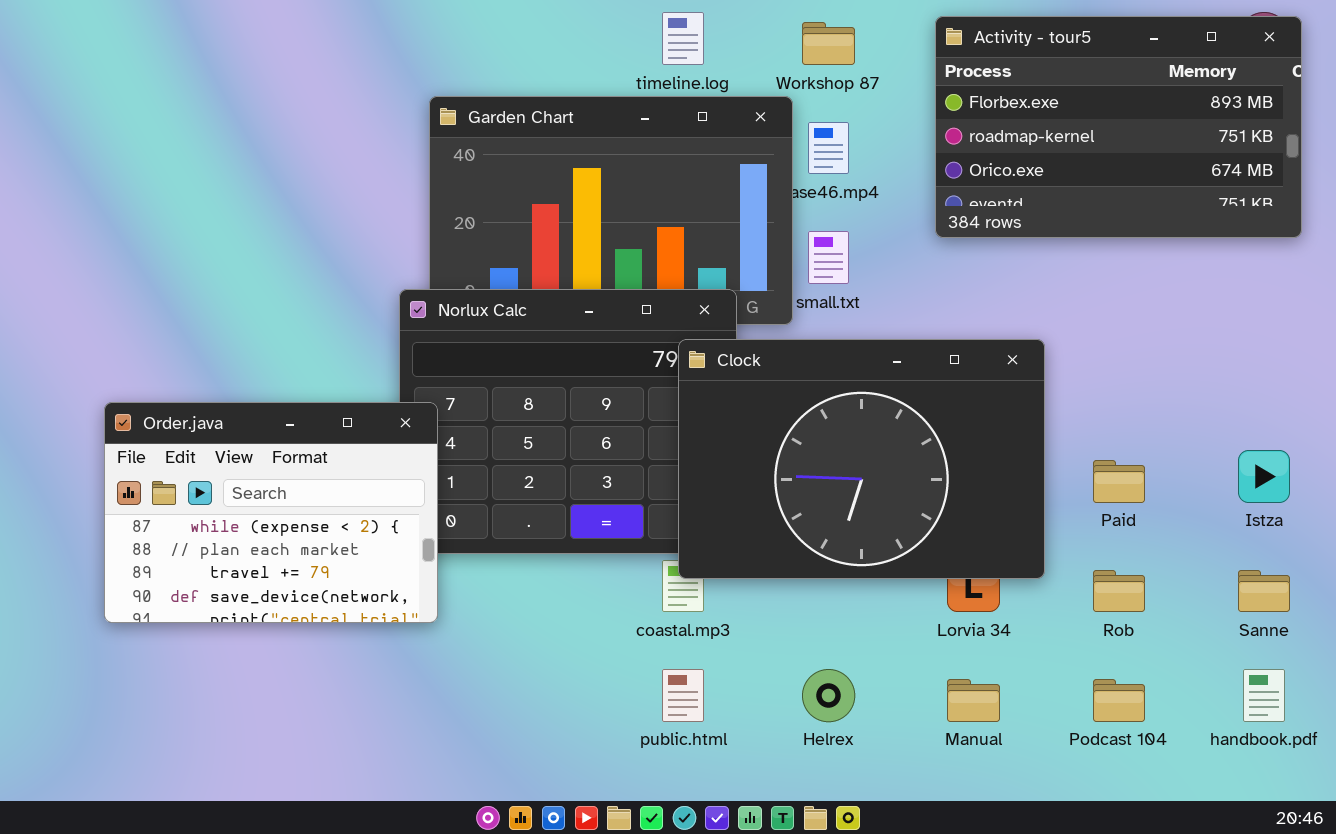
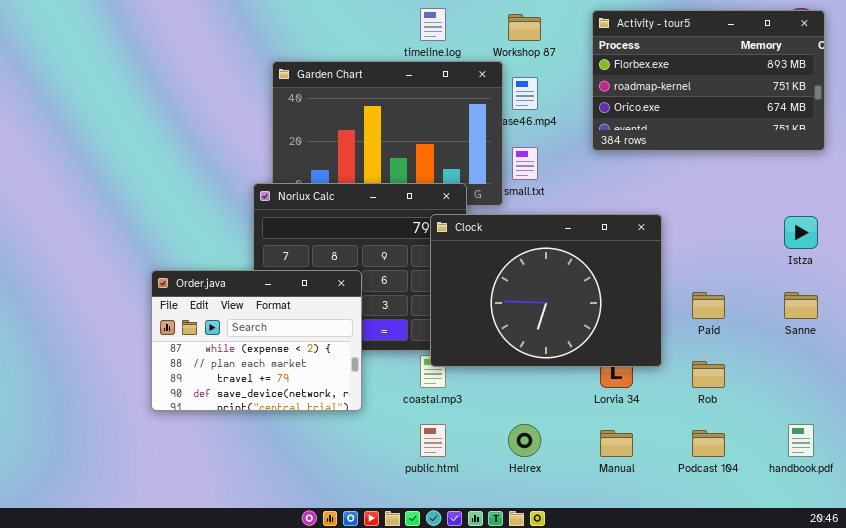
Order.java: [104,402,438,623] -> [151,270,362,411], moved
Istza: [1238,450,1290,503] -> [784,216,818,249], moved
Sanne: [1238,570,1290,612] -> [784,292,818,319], moved

